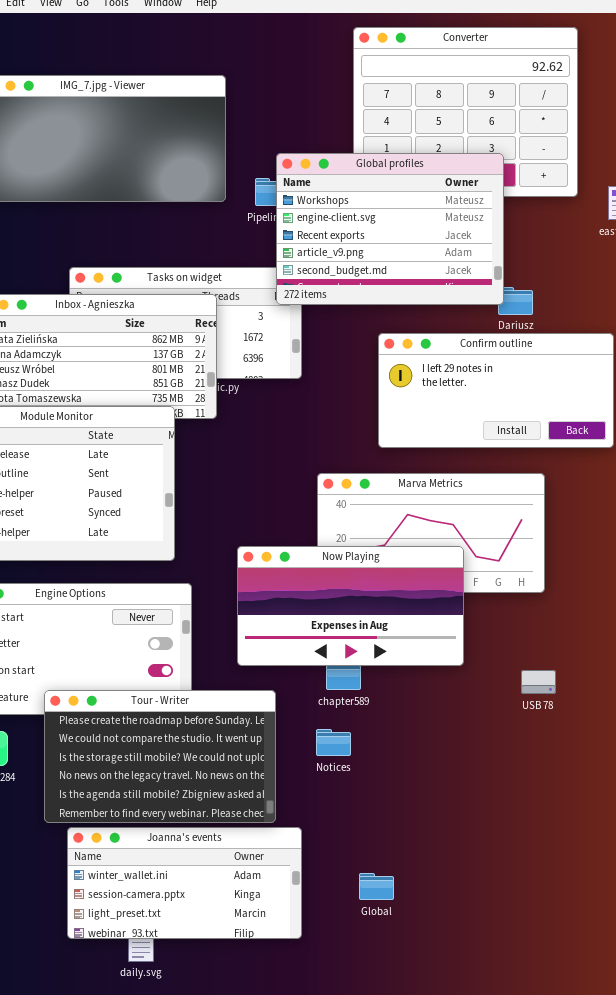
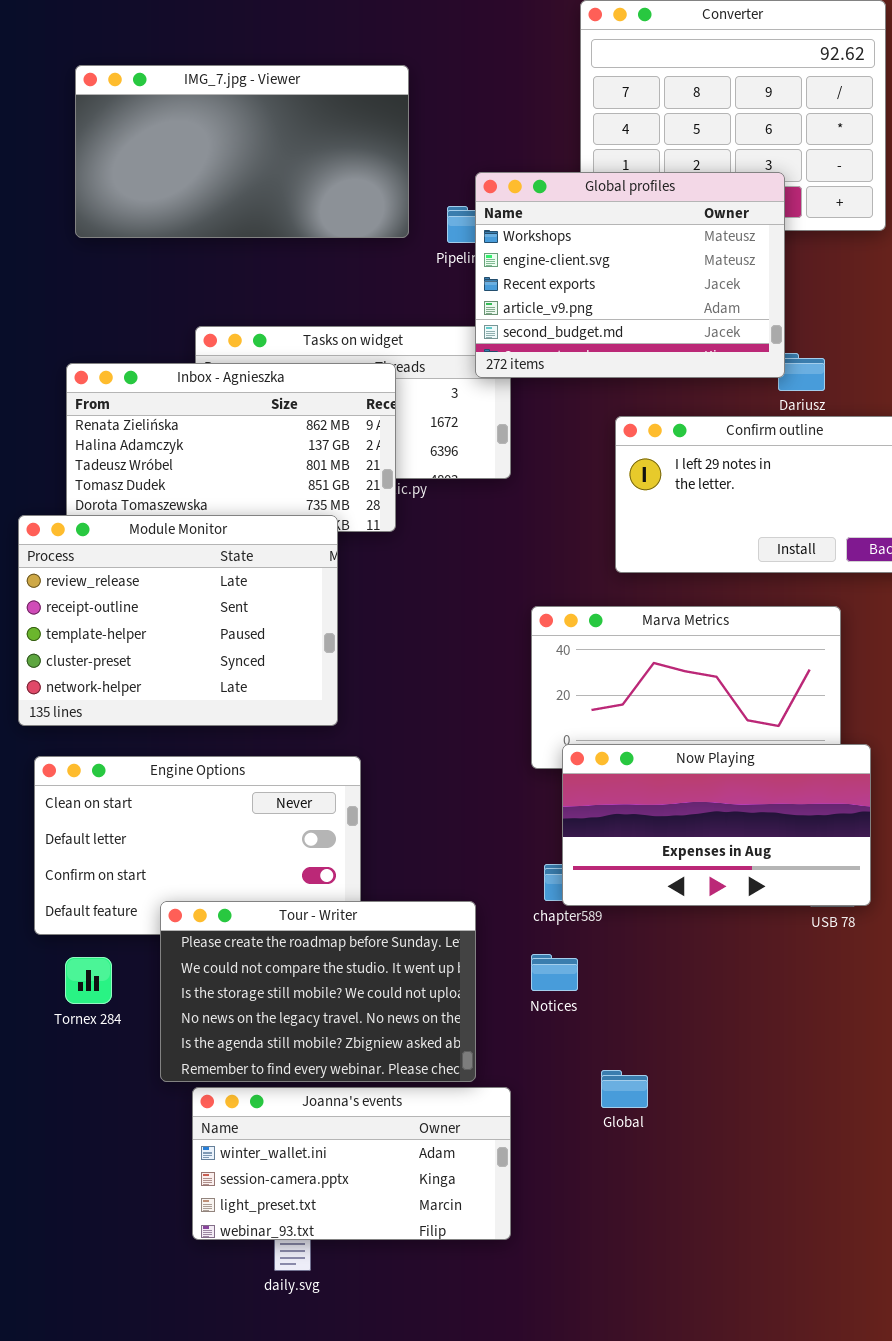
Now Playing: [237,546,464,666] -> [562,744,871,906], moved
Global: [359,873,394,900] -> [601,1070,648,1108], moved

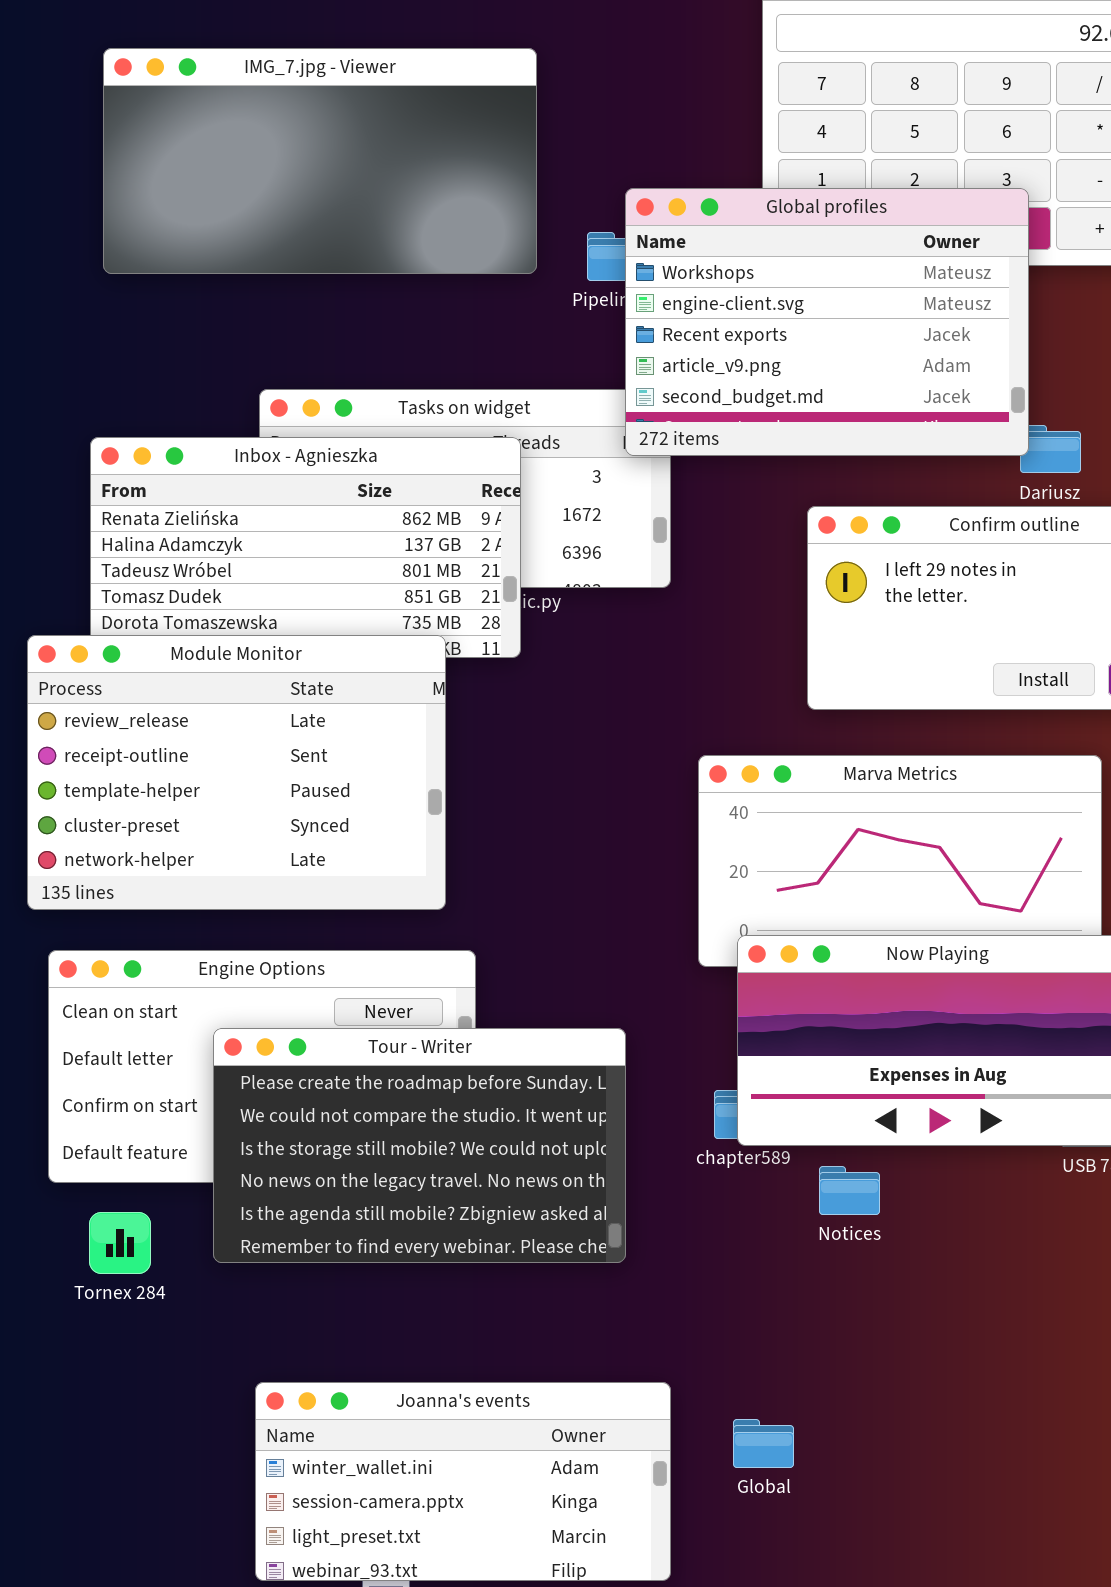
Tour - Writer: [160,901,476,1082] -> [213,1028,626,1263], moved
Notices: [531,954,578,991] -> [819,1166,880,1215], moved
Global: [601,1070,648,1108] -> [733,1419,794,1468], moved

